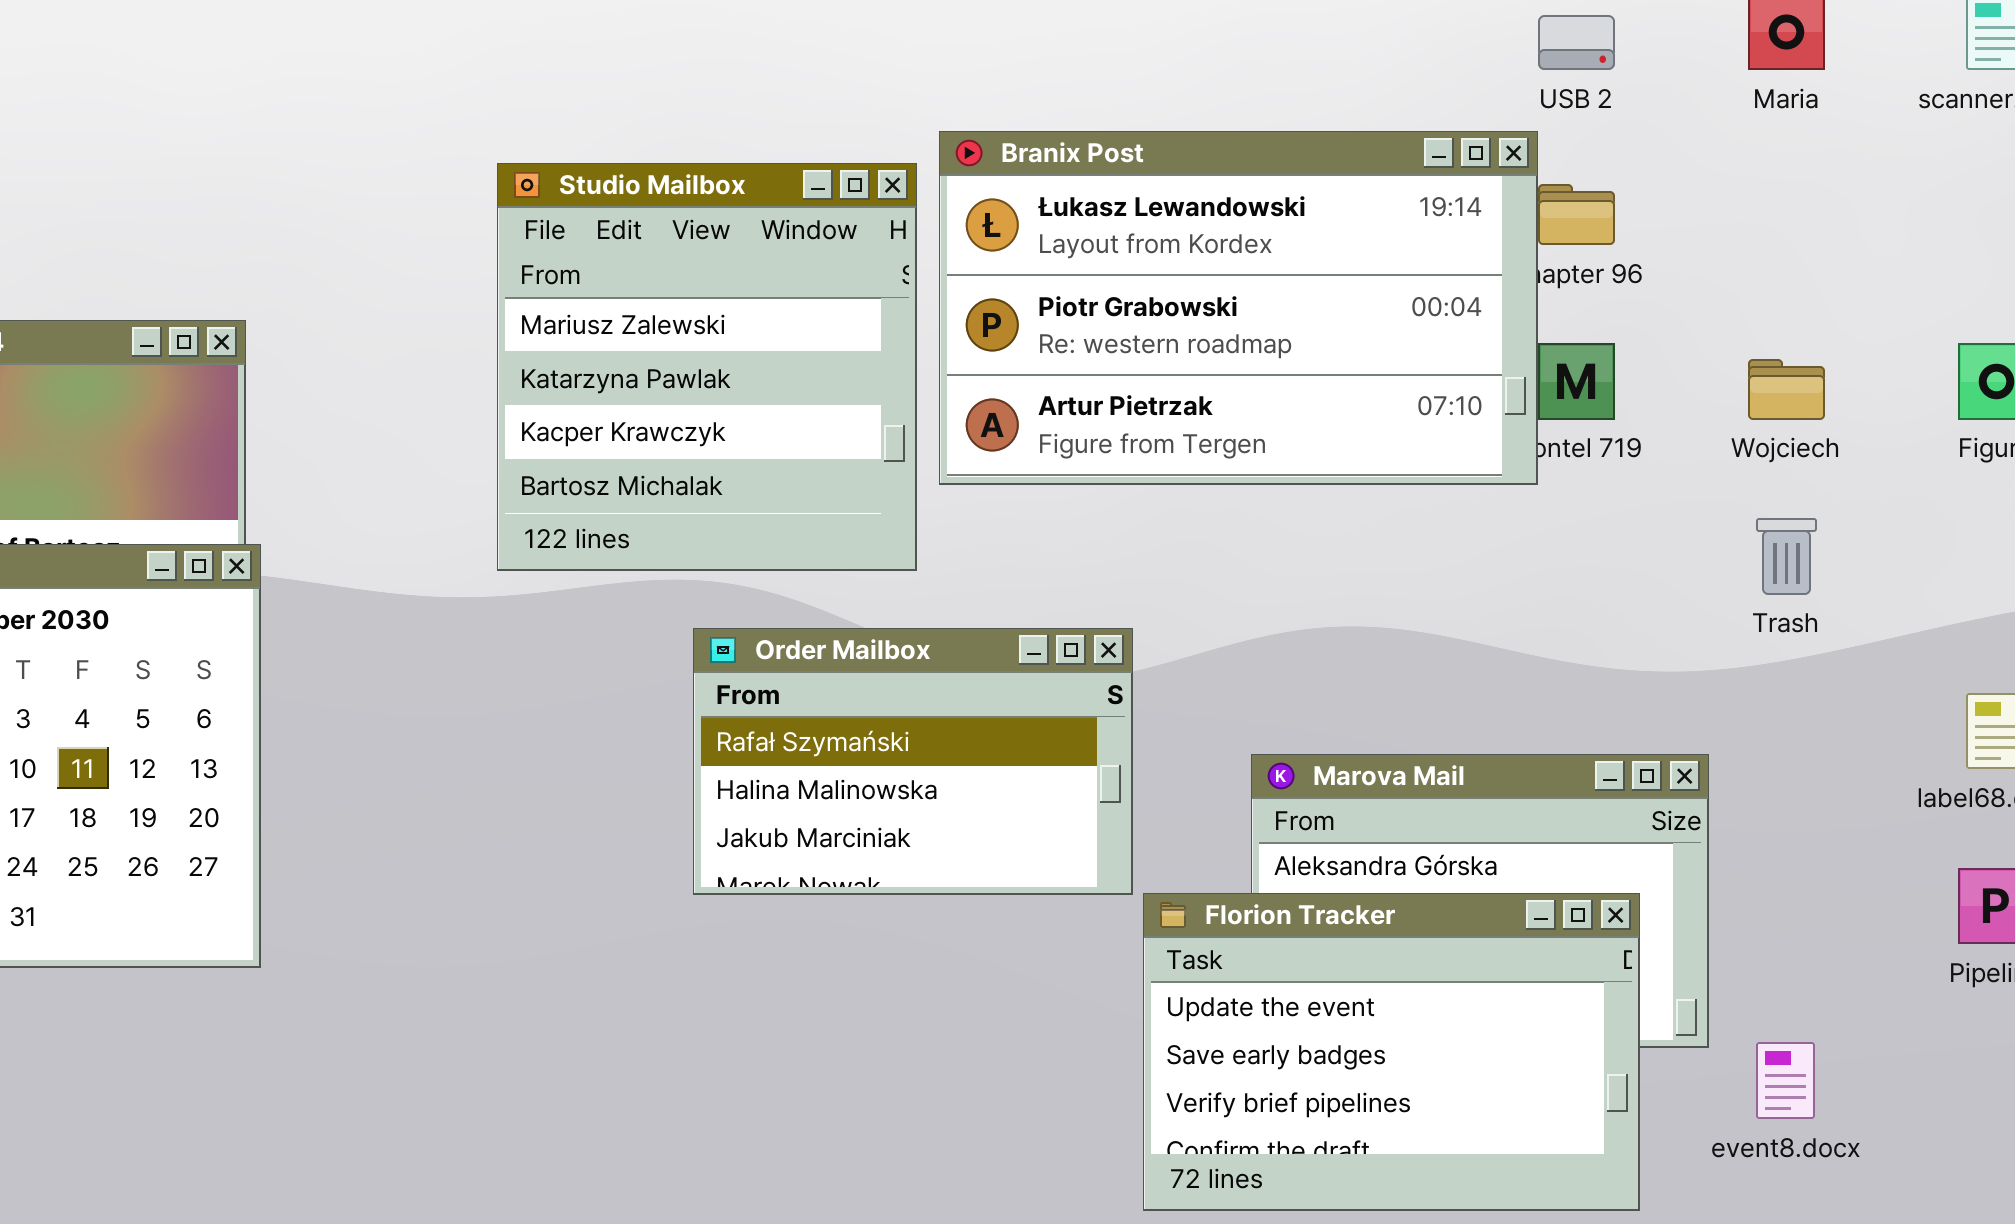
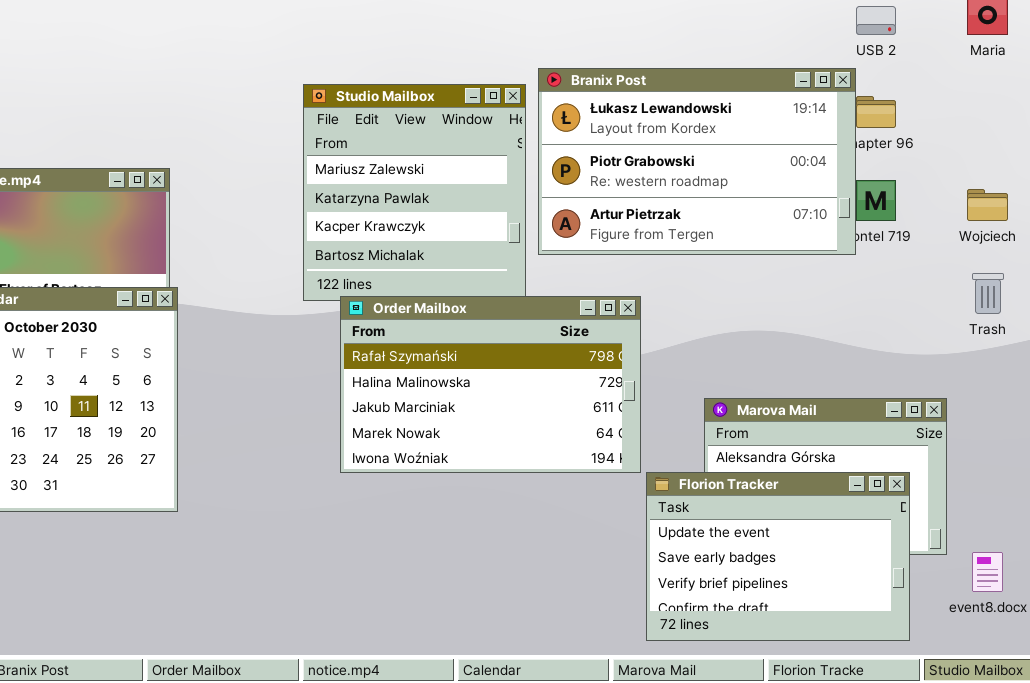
Order Mailbox: [693,628,1133,895] -> [340,296,641,473], resized

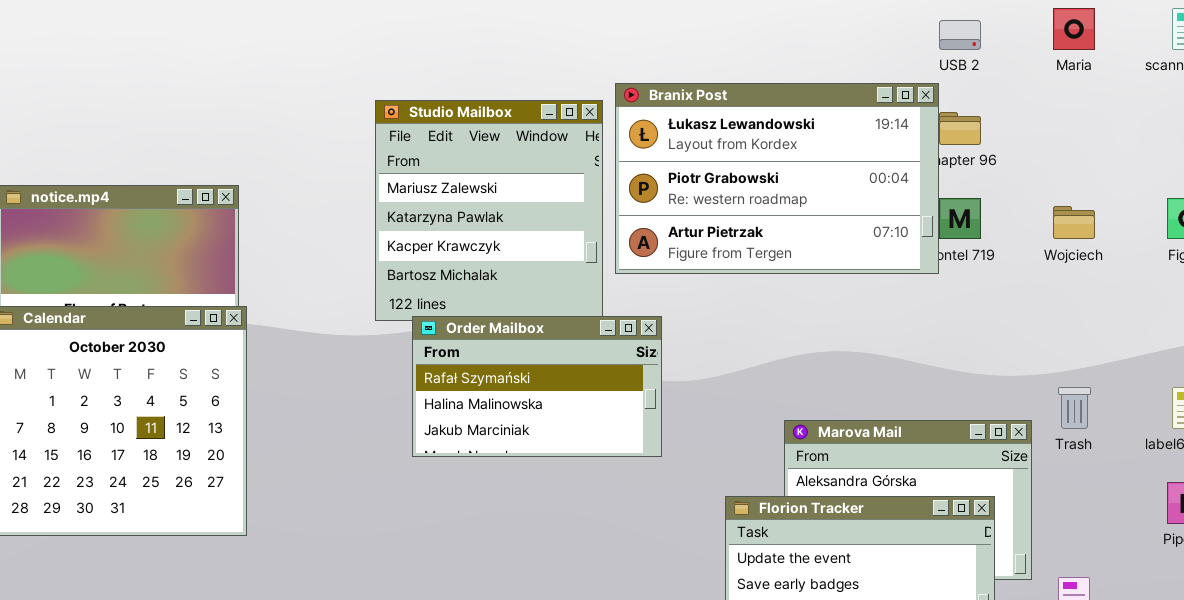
Trash: [972,273,1004,314] -> [1058,387,1091,429], moved
Order Mailbox: [340,296,641,473] -> [412,316,662,457], resized

